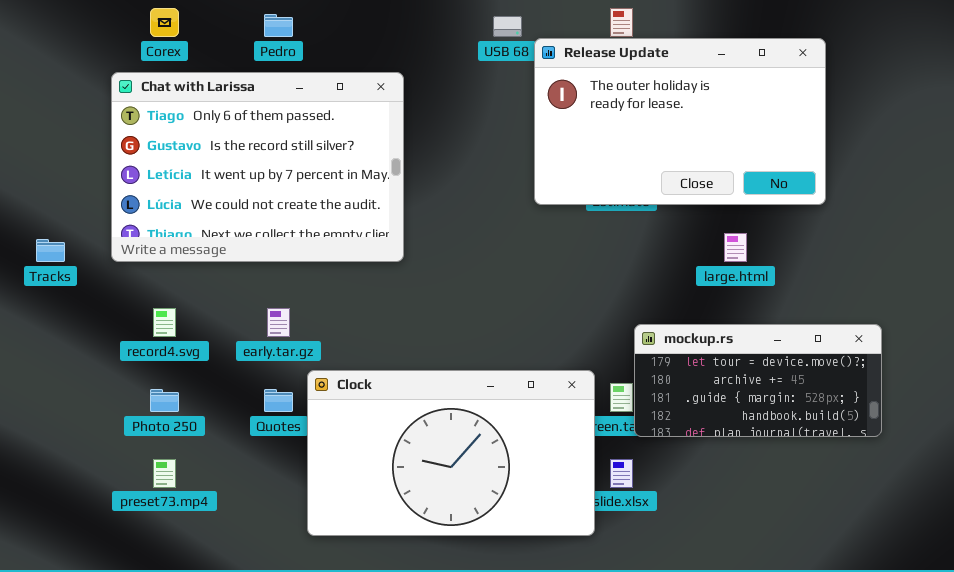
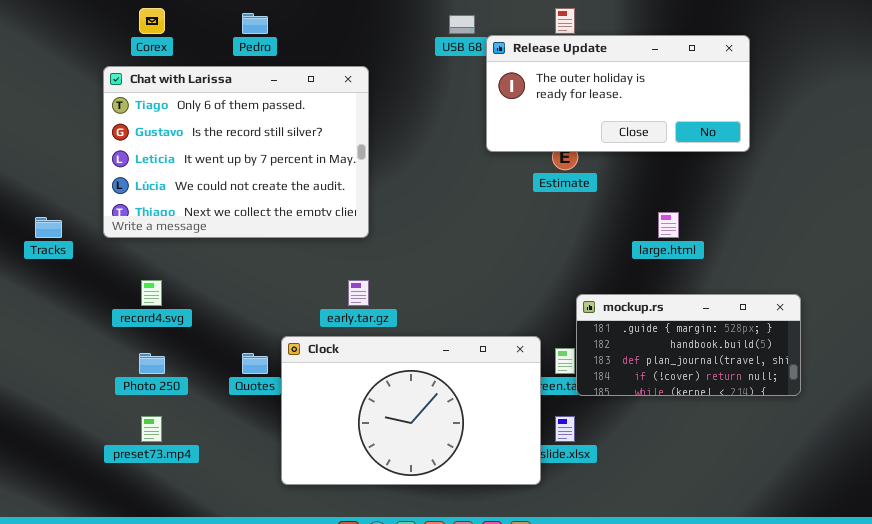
Release Update: [534,38,826,205] -> [486,35,750,152], resized
early.tar.gz: [267,308,290,337] -> [348,280,369,306], moved
mockup.rs: [634,324,882,437] -> [576,294,801,396], scrolled down 2 rows

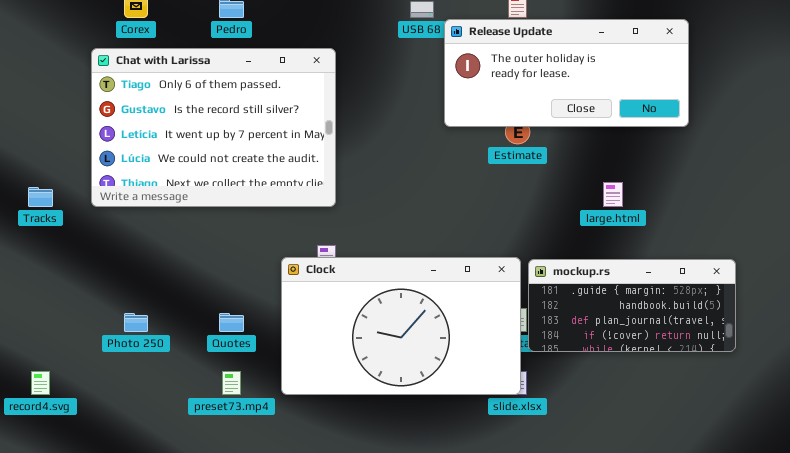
record4.svg: [141,280,162,306] -> [31,371,50,395], moved
Clock: [281,336,541,485] -> [281,257,521,395], moved
preset73.mp4: [141,416,162,442] -> [222,371,241,395], moved

